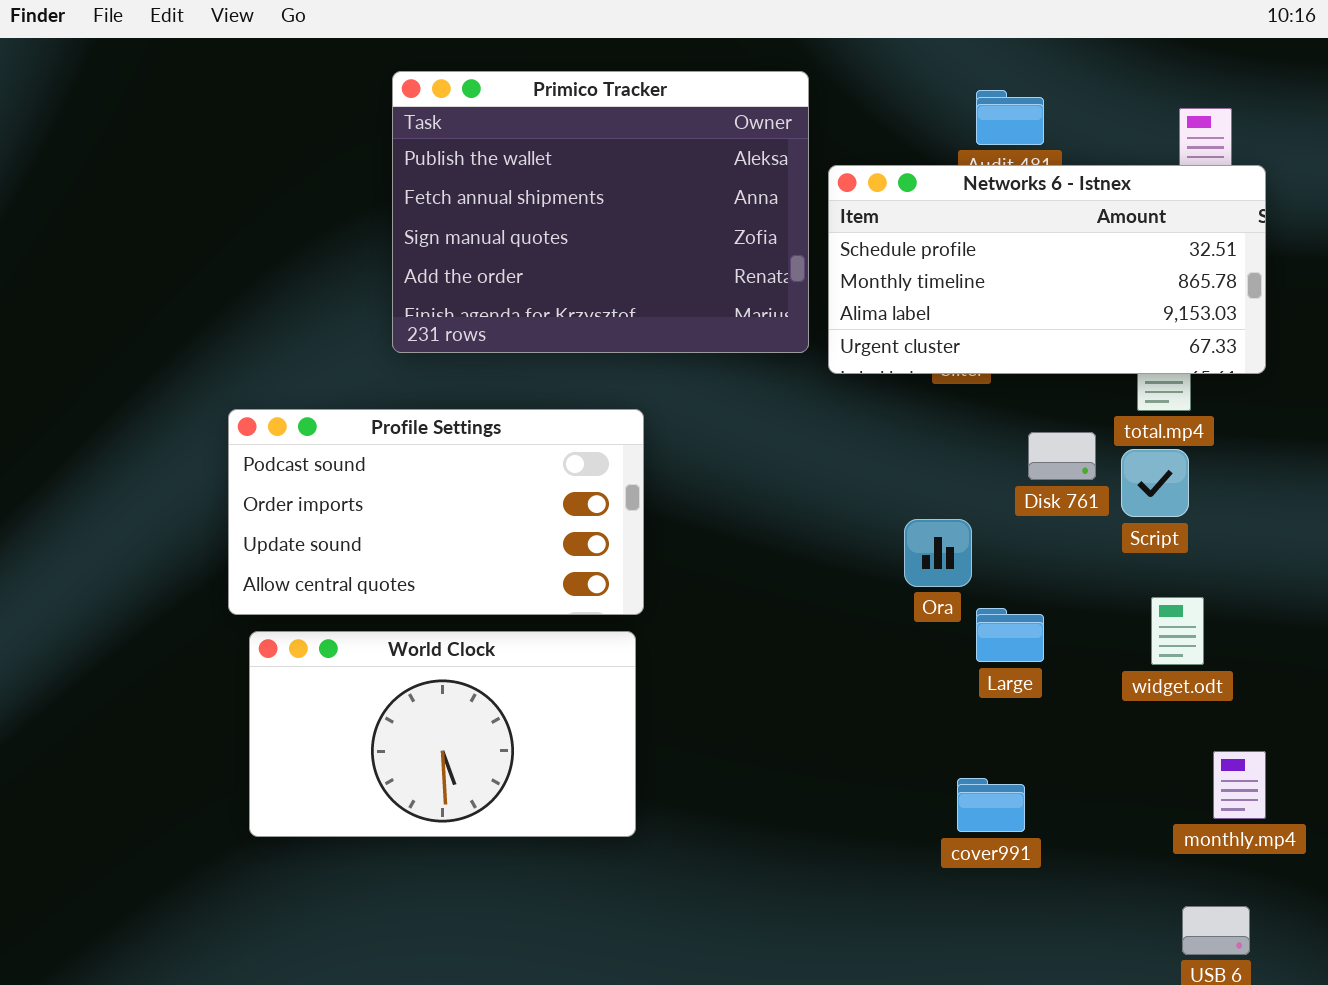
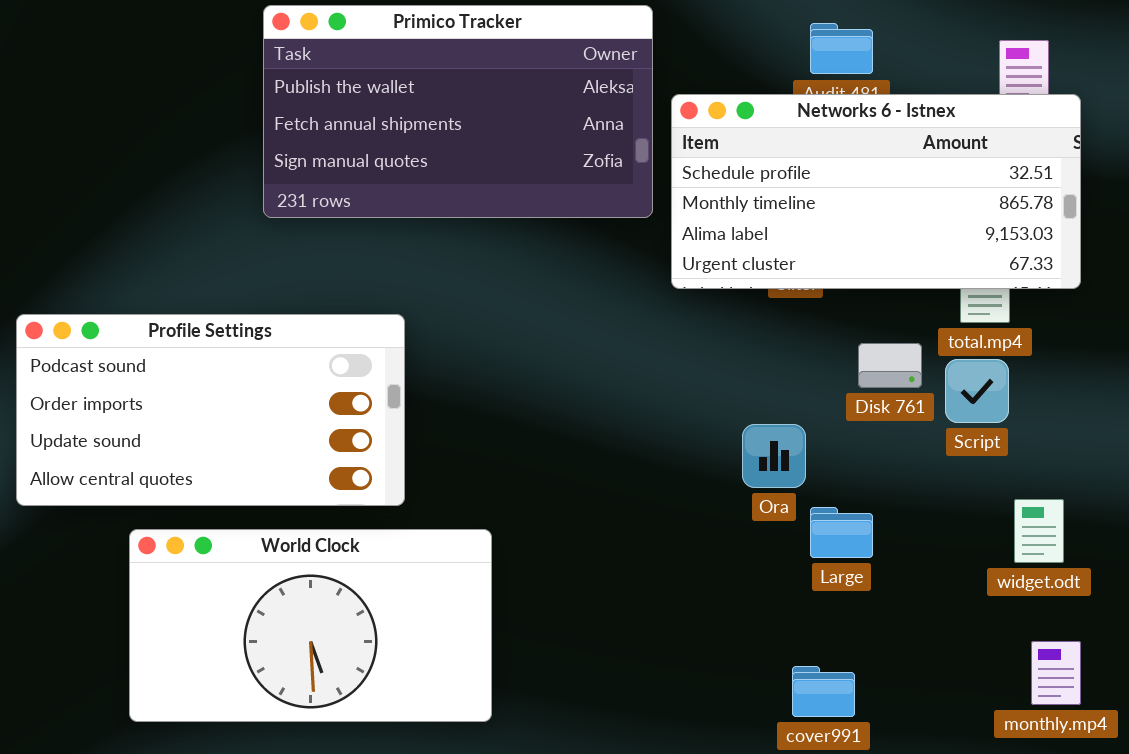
Primico Tracker: [392,71,809,353] -> [263,5,653,218], resized
Profile Settings: [228,409,644,615] -> [16,314,405,506], moved
widget.odt: [1151,597,1204,665] -> [1014,499,1064,563], moved

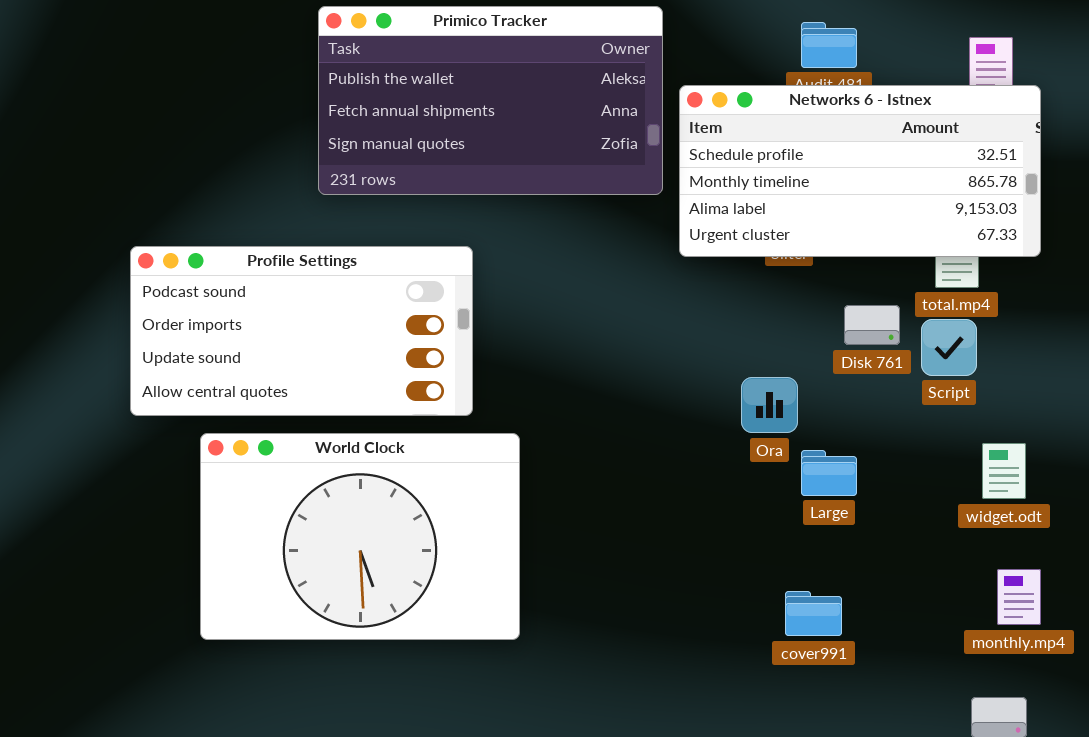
Profile Settings: [16,314,405,506] -> [130,246,473,416], moved
World Clock: [129,529,492,722] -> [200,433,520,640], resized

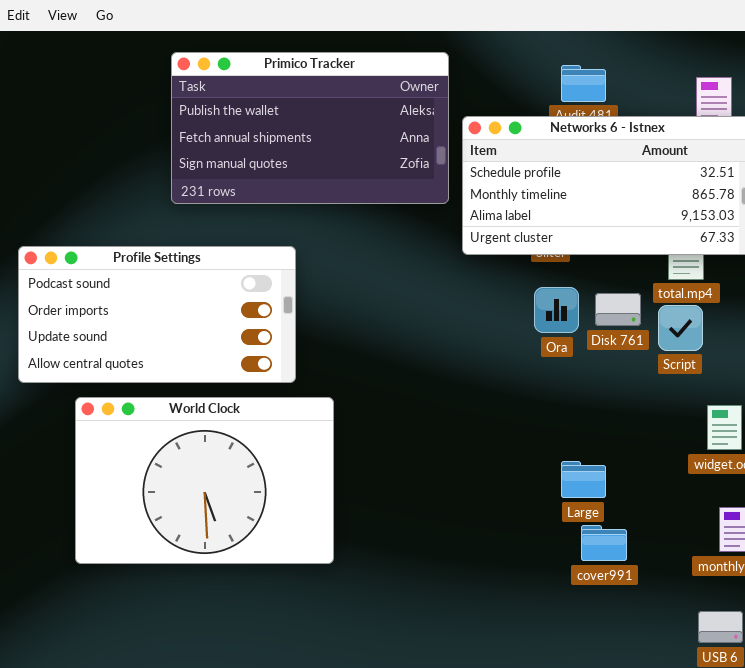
Ora: [741,377,798,433] -> [534,287,579,333], moved
Large: [801,450,857,496] -> [561,461,606,498], moved
cover991: [785,591,842,636] -> [581,525,627,561], moved

